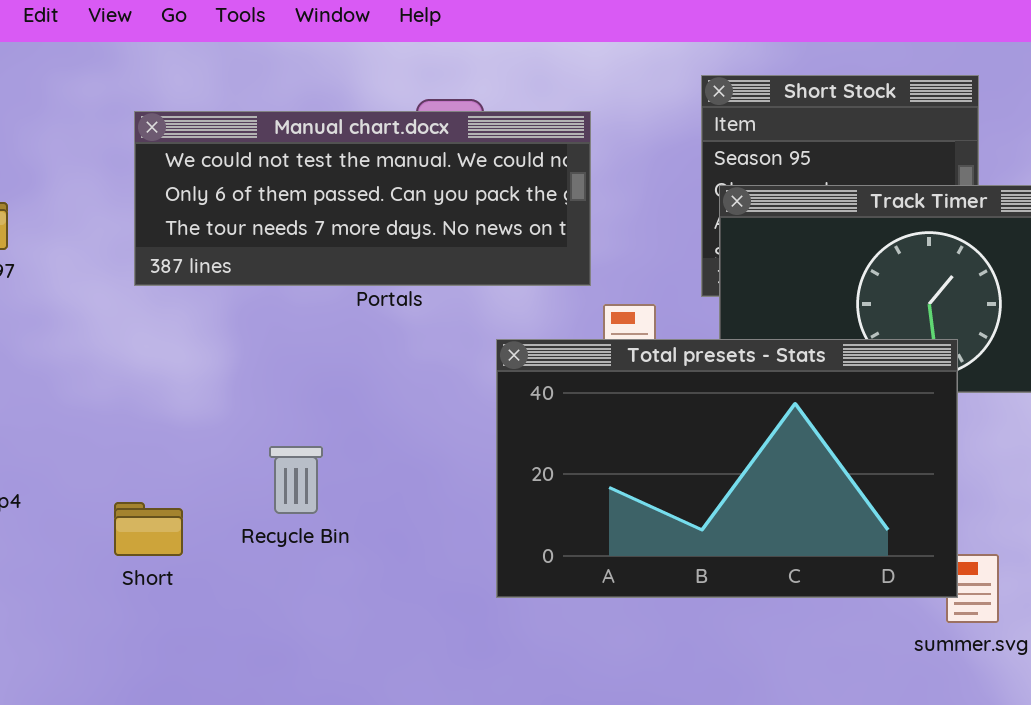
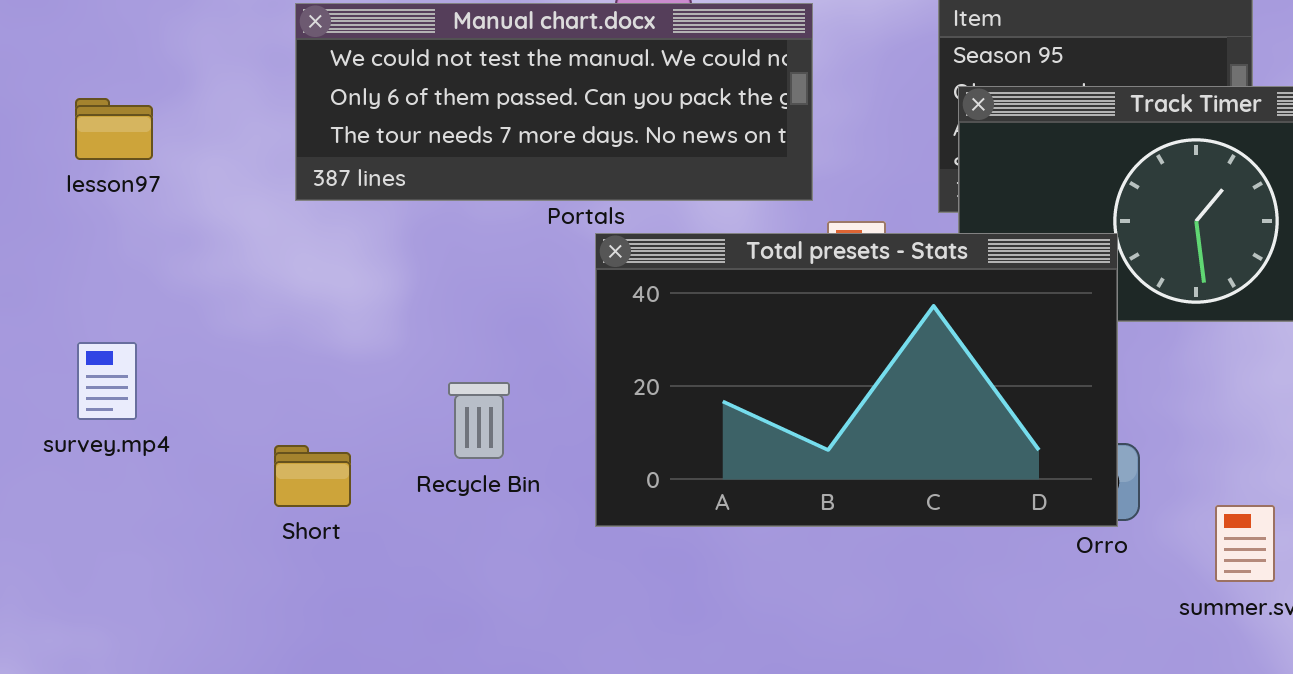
Total presets - Stats: [496,339,958,598] -> [595,233,1118,527], moved

